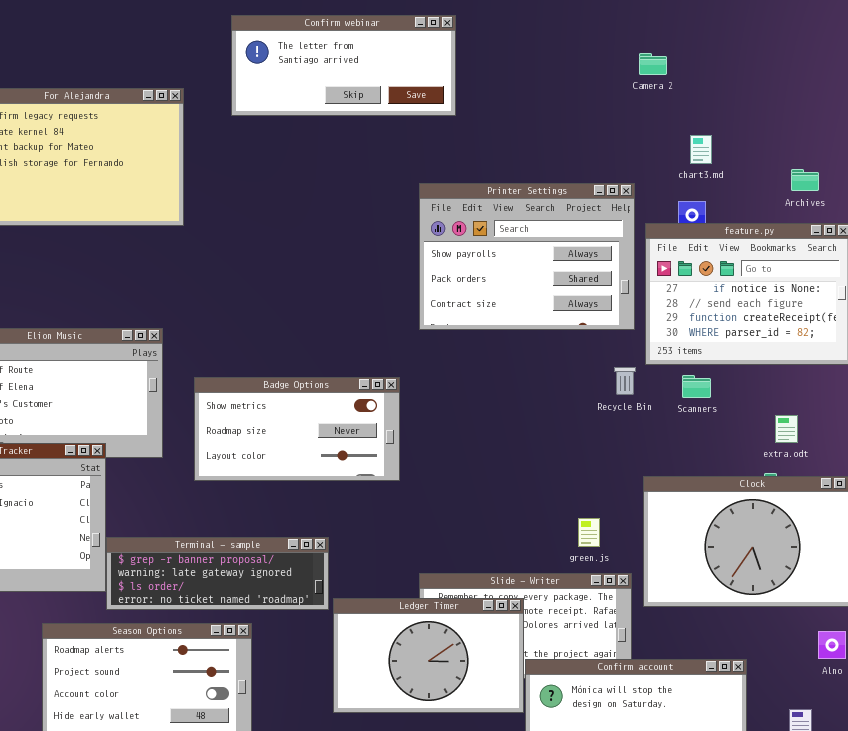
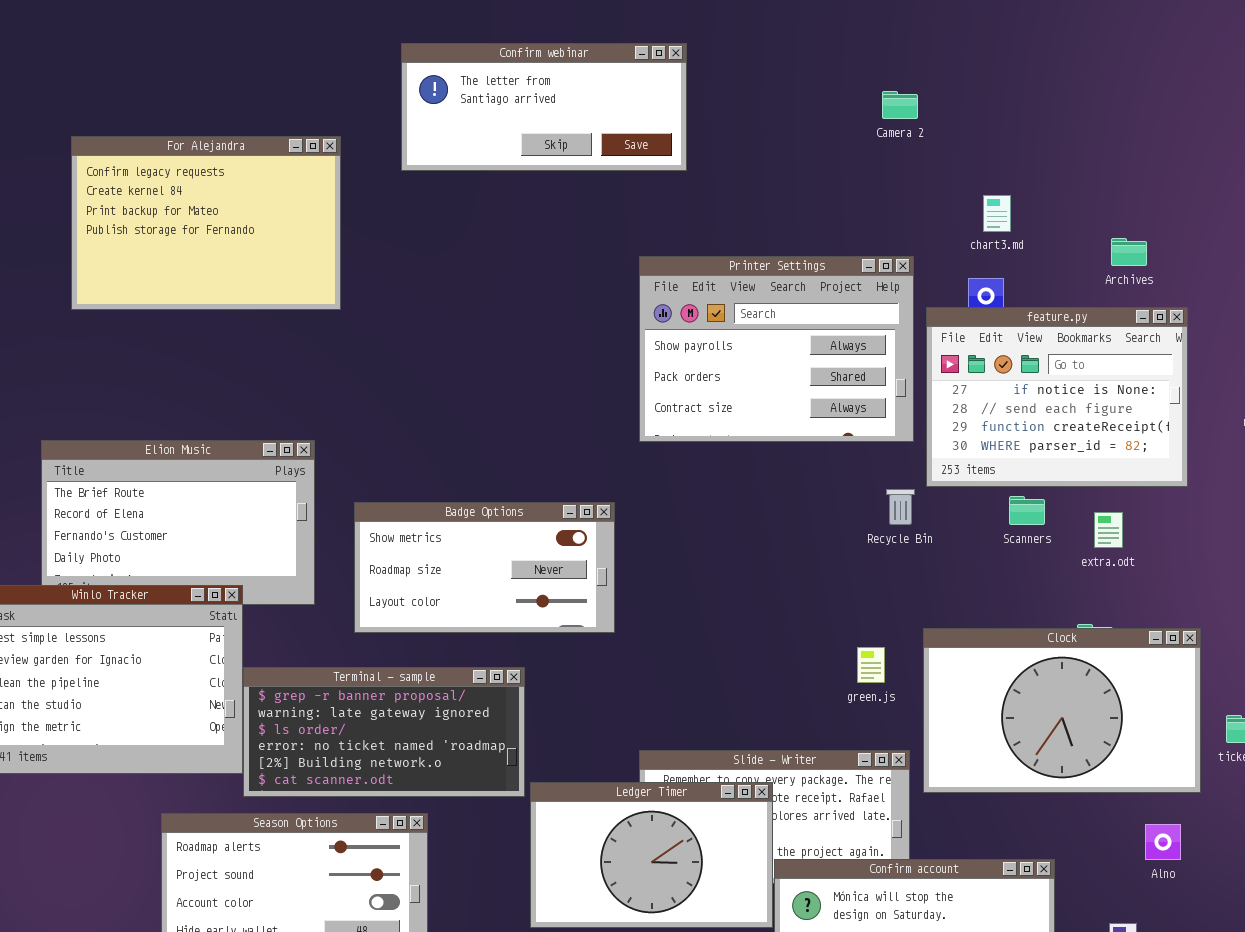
Camera 2: [639,53,667,75] -> [882,91,918,119], moved
Scanners: [682,375,711,398] -> [1009,496,1045,525], moved
extra.odt: [775,415,798,443] -> [1094,512,1123,548], moved
green.js: [578,518,600,547] -> [857,647,885,683], moved
Terminal - sample: [106,537,329,610] -> [243,667,525,797], resized

